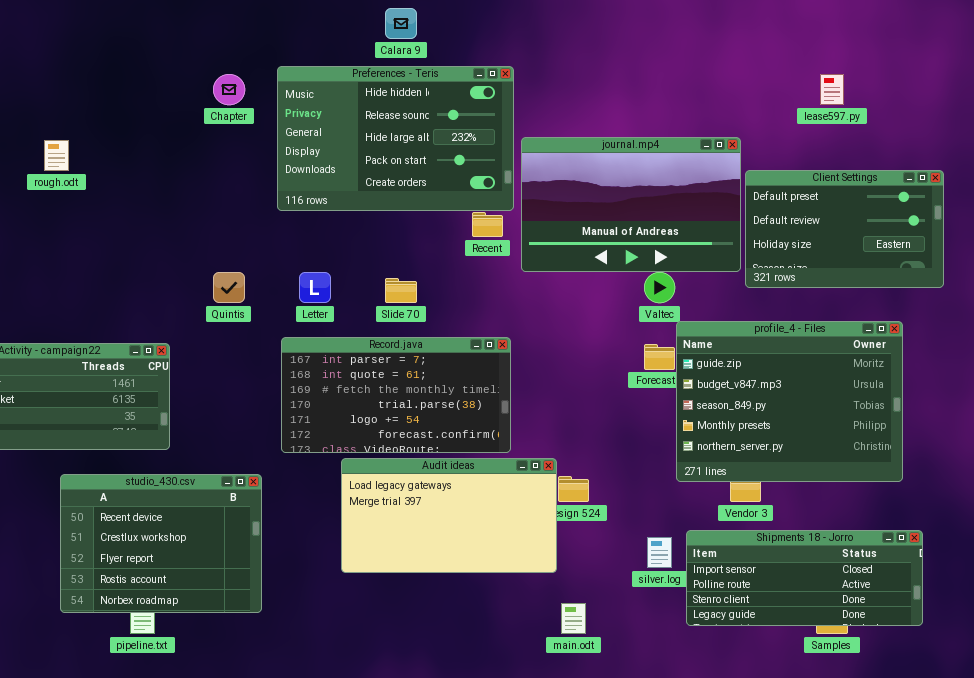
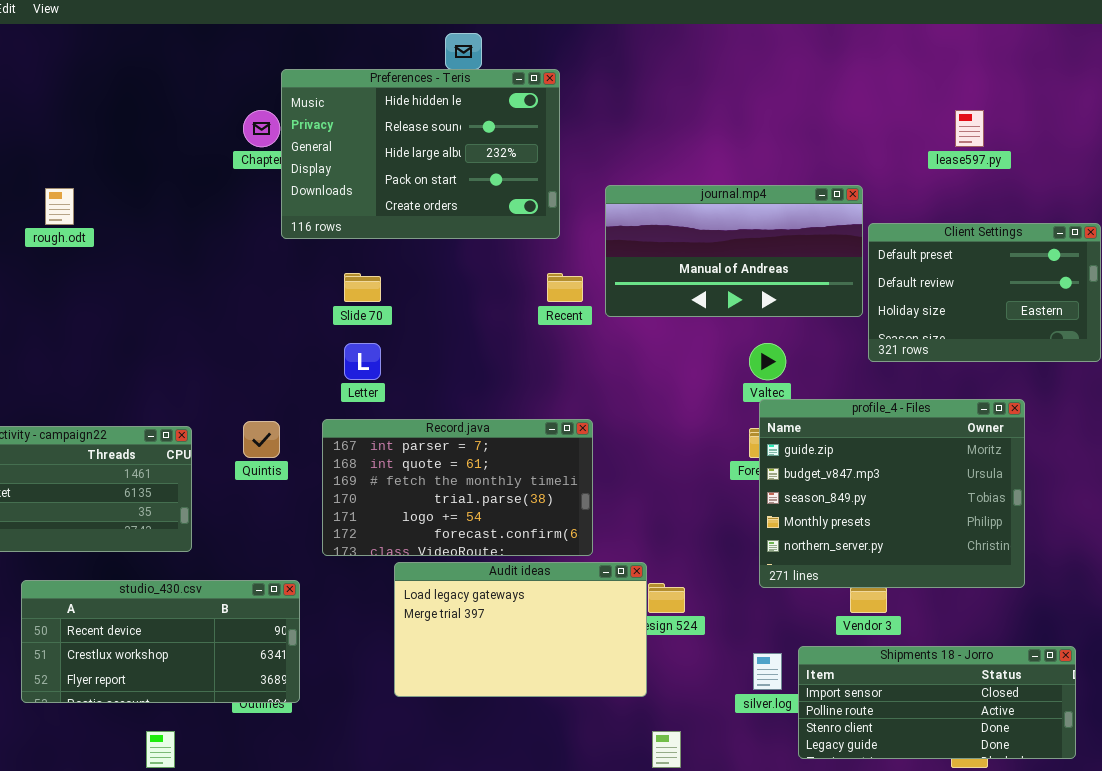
Preferences - Teris: [277,66,514,211] -> [281,69,560,239], moved
journal.mp4: [521,137,741,272] -> [605,185,863,317], resized
Quintis: [213,272,245,303] -> [243,421,280,458], moved
Slide 70: [385,278,417,303] -> [344,273,381,302], moved
profile_4 - Files: [676,321,903,482] -> [759,399,1025,588], moved
studio_430.csv: [60,474,262,613] -> [21,580,300,703], resized

